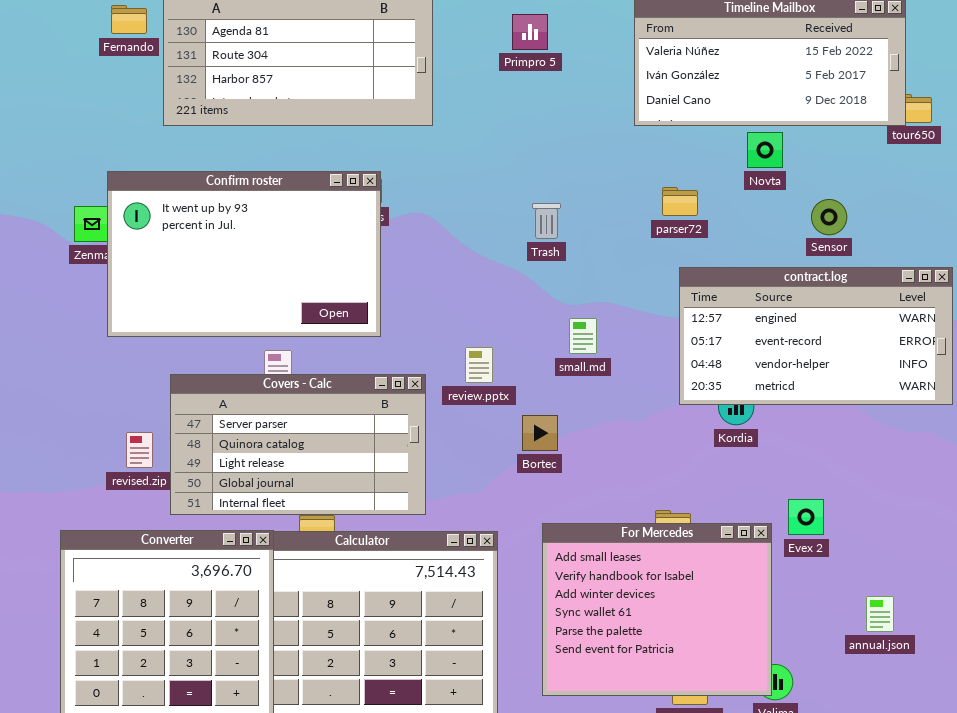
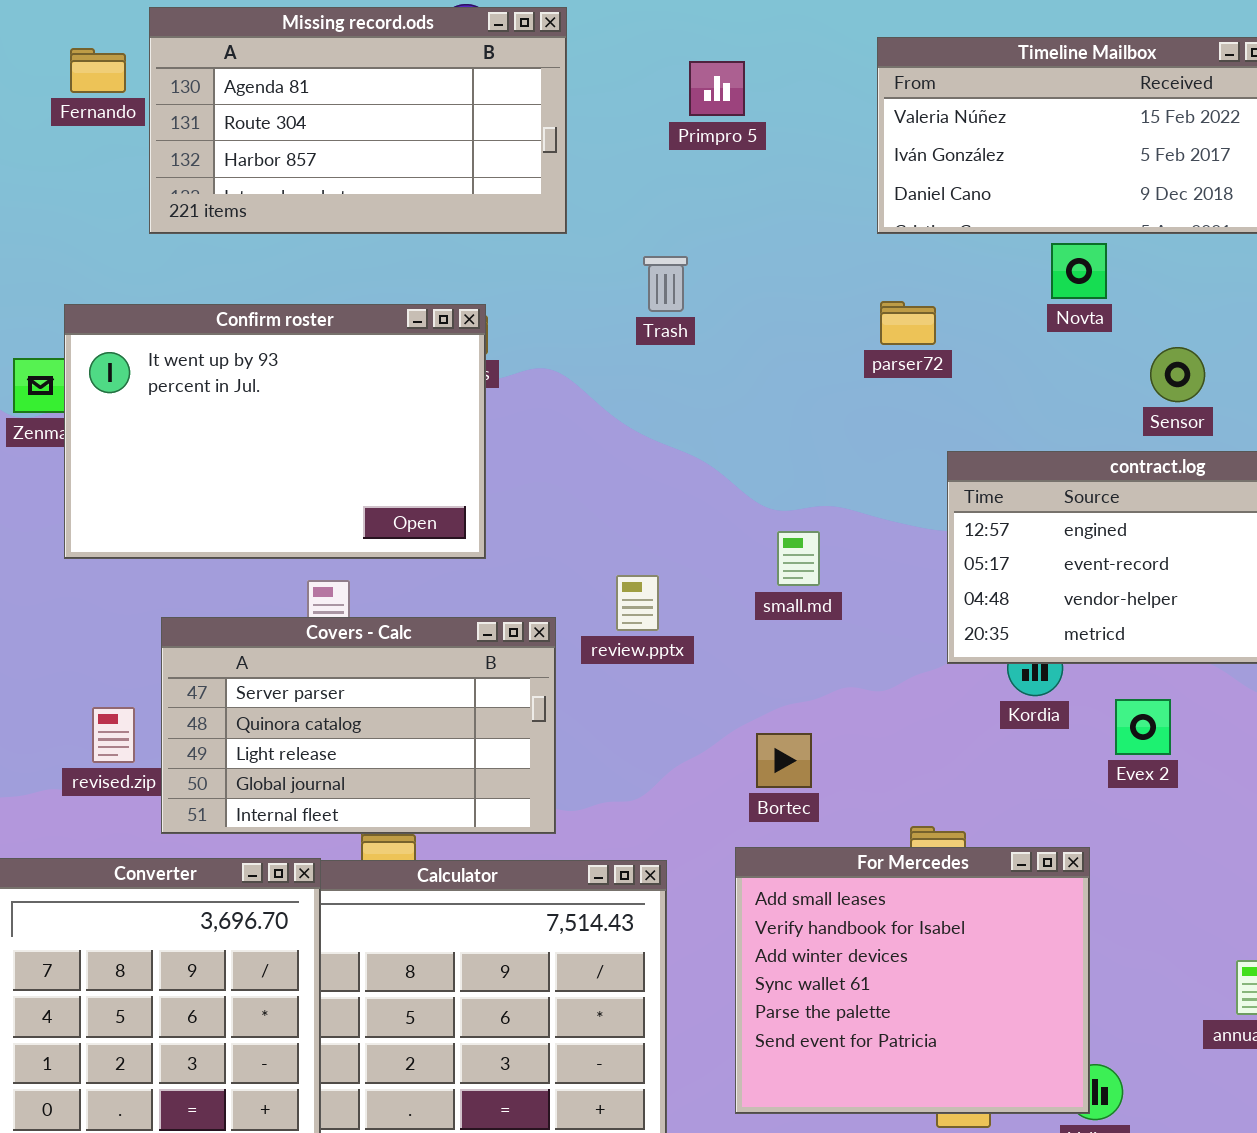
parser72: [662,187,698,216] -> [880,301,936,345], moved
Trash: [532,203,561,239] -> [643,256,688,312], moved
Bortec: [522,415,558,451] -> [756,733,812,788], moved
Evex 2: [788,499,824,535] -> [1115,699,1171,755], moved

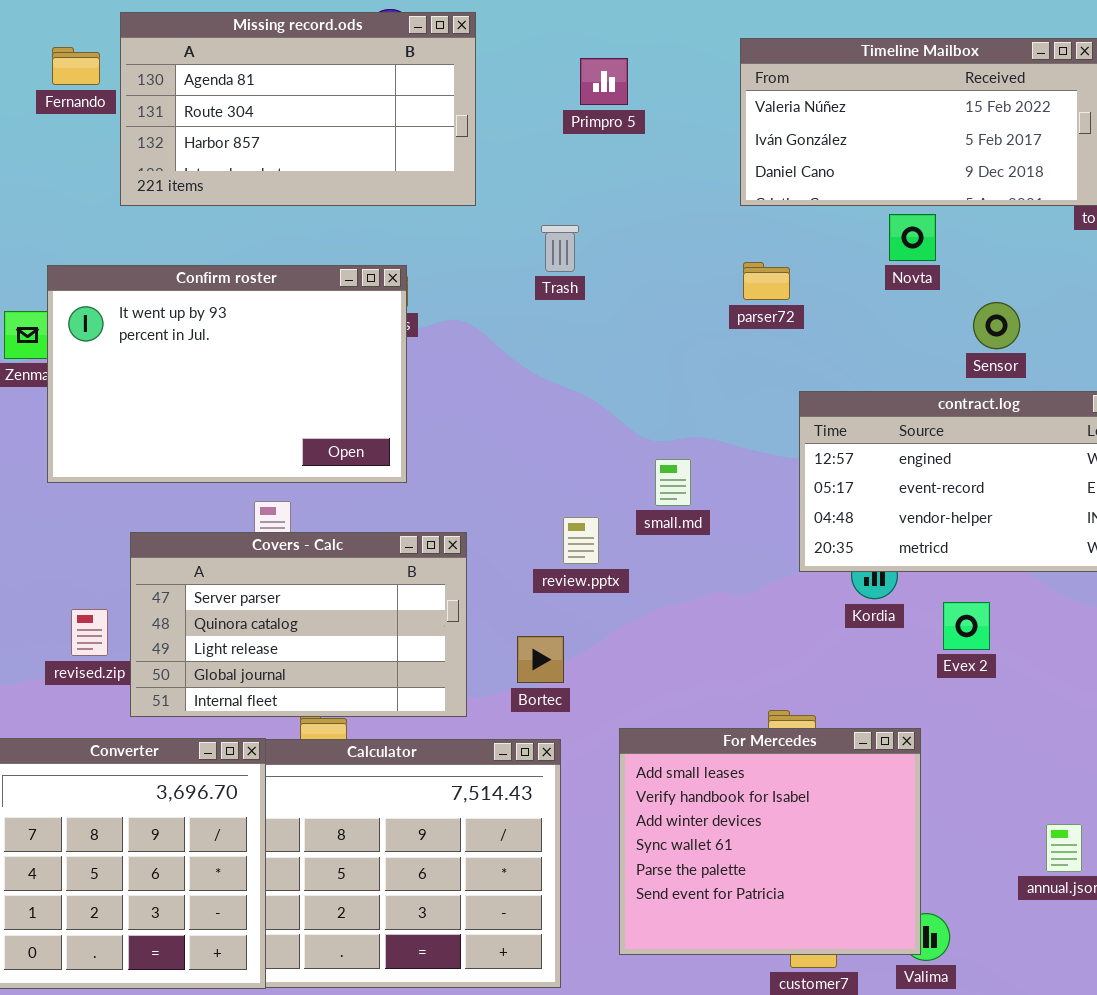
review.pptx: [616,575,659,631] -> [563,517,599,564], moved
Bortec: [756,733,812,788] -> [517,636,564,683], moved

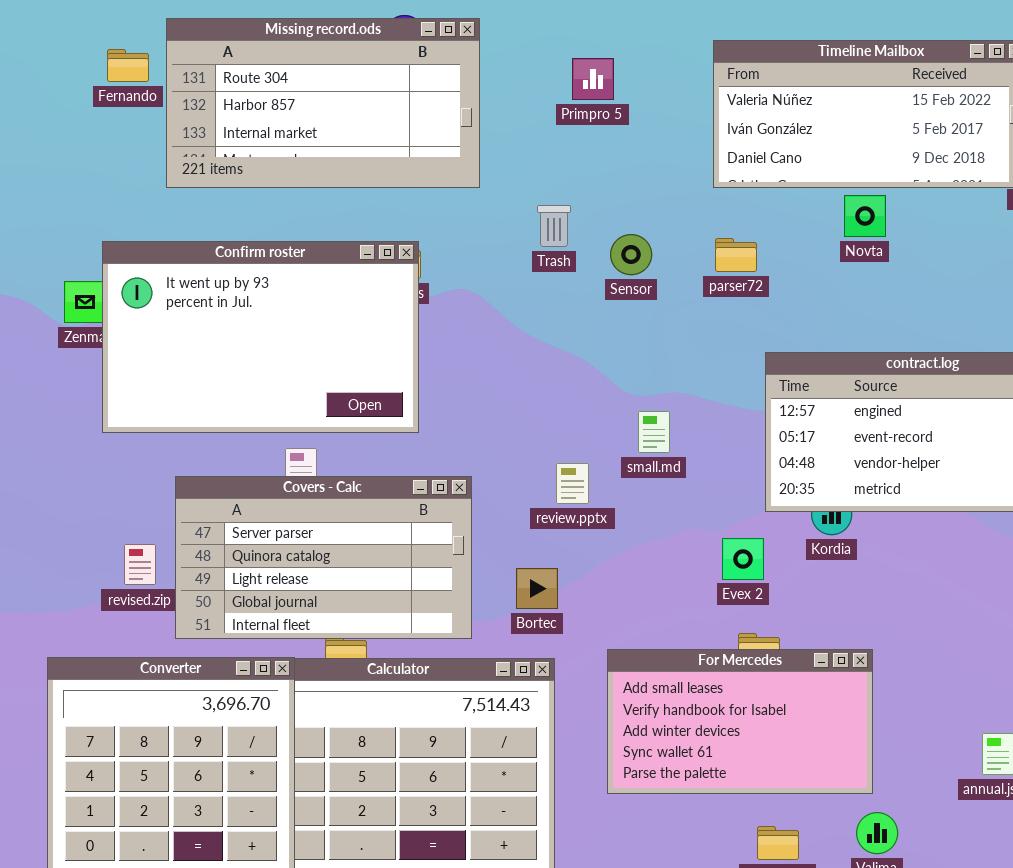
Missing record.ods: [120,12,476,206] -> [166,18,480,188], scrolled down 1 row
Sensor: [973,302,1020,349] -> [610,234,652,275], moved
Evex 2: [943,602,990,650] -> [722,538,764,580], moved
For Mercedes: [619,728,921,955] -> [607,649,873,794], resized

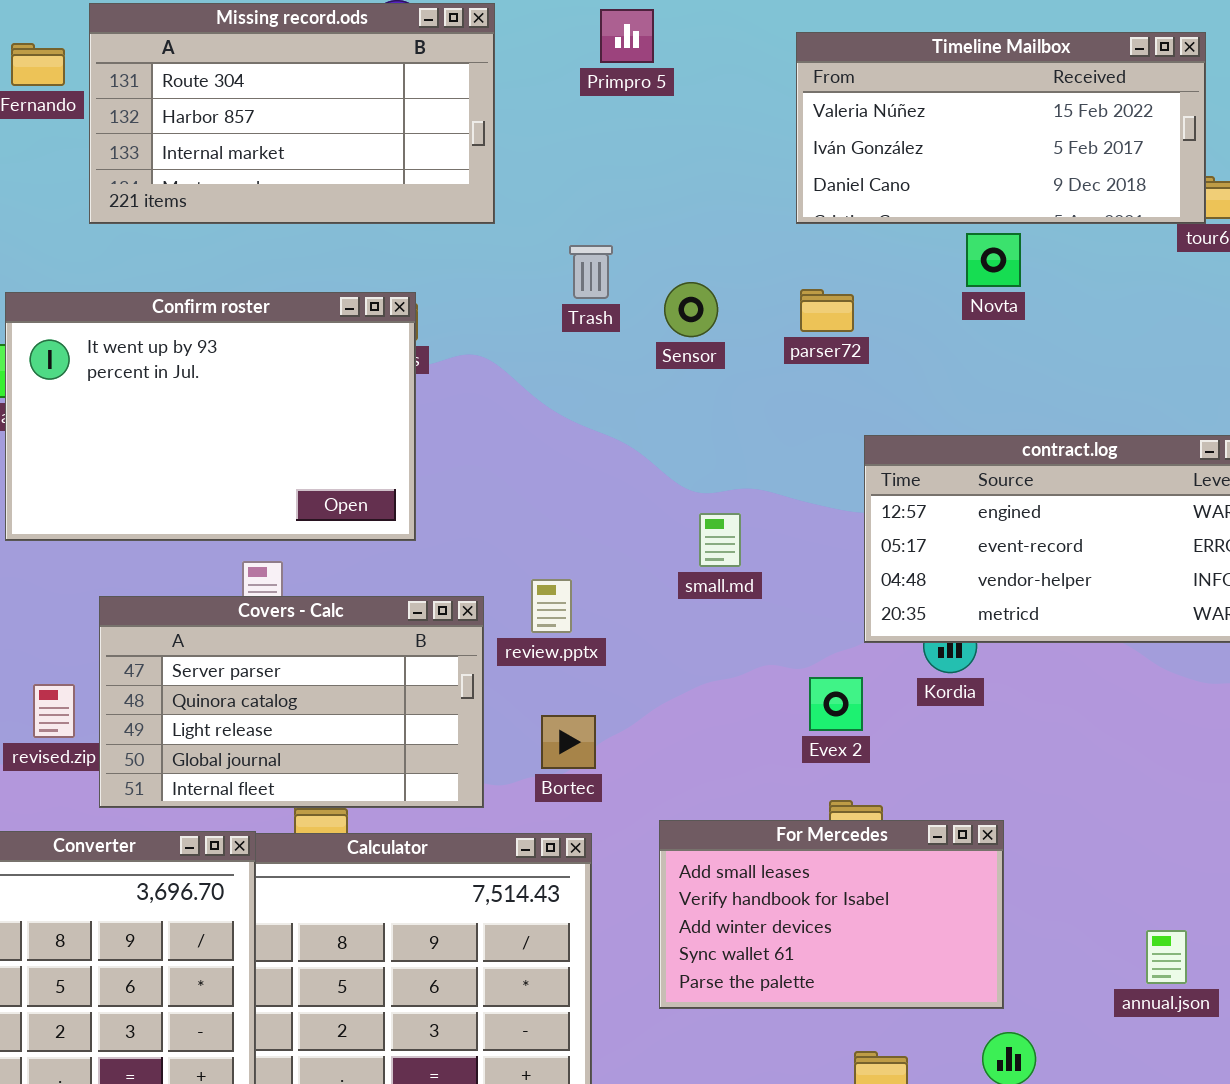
Primpro 5: [572,58,614,100] -> [600,9,654,63], moved
review.pptx: [556,463,589,504] -> [531,579,572,633], moved

